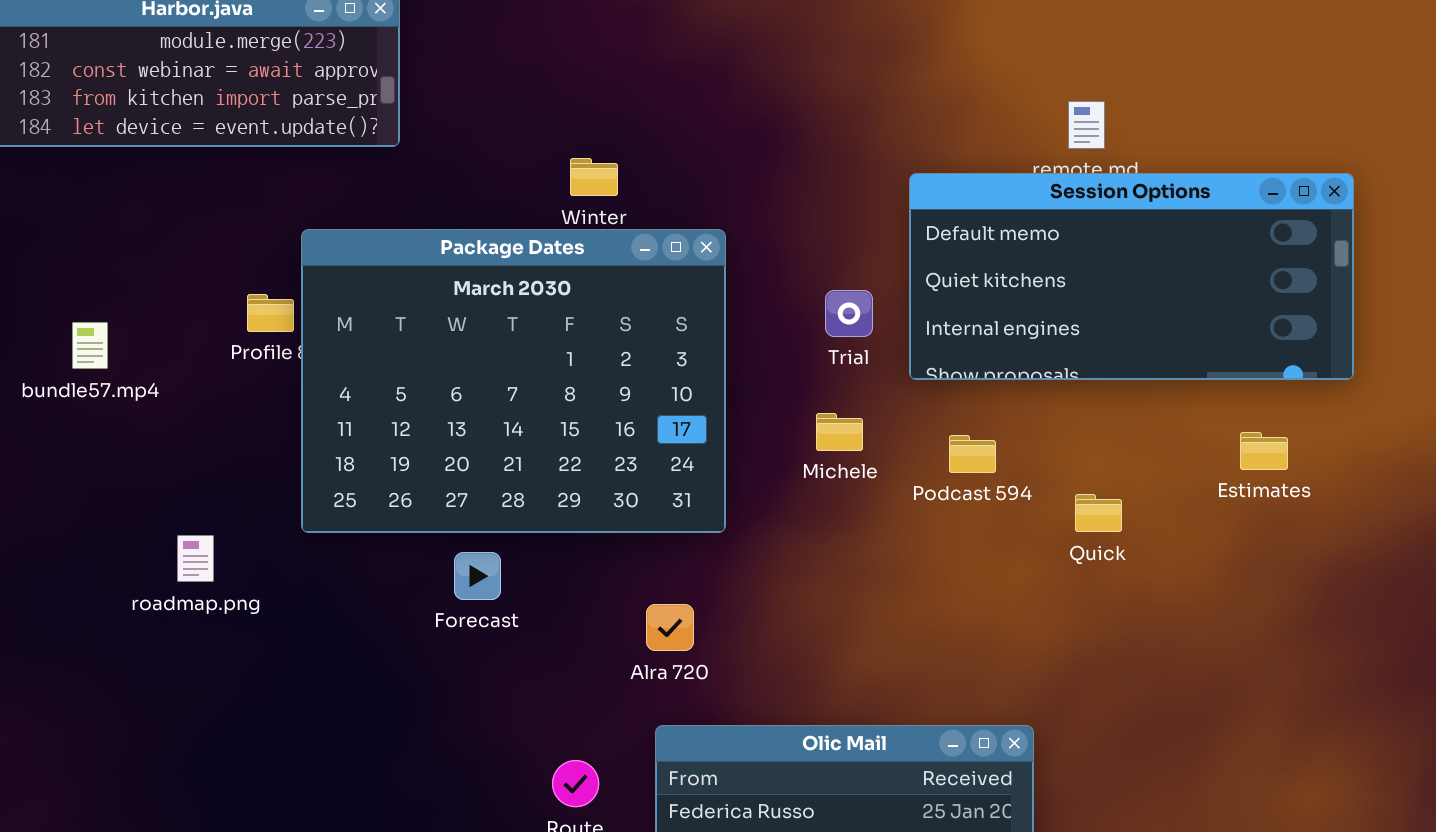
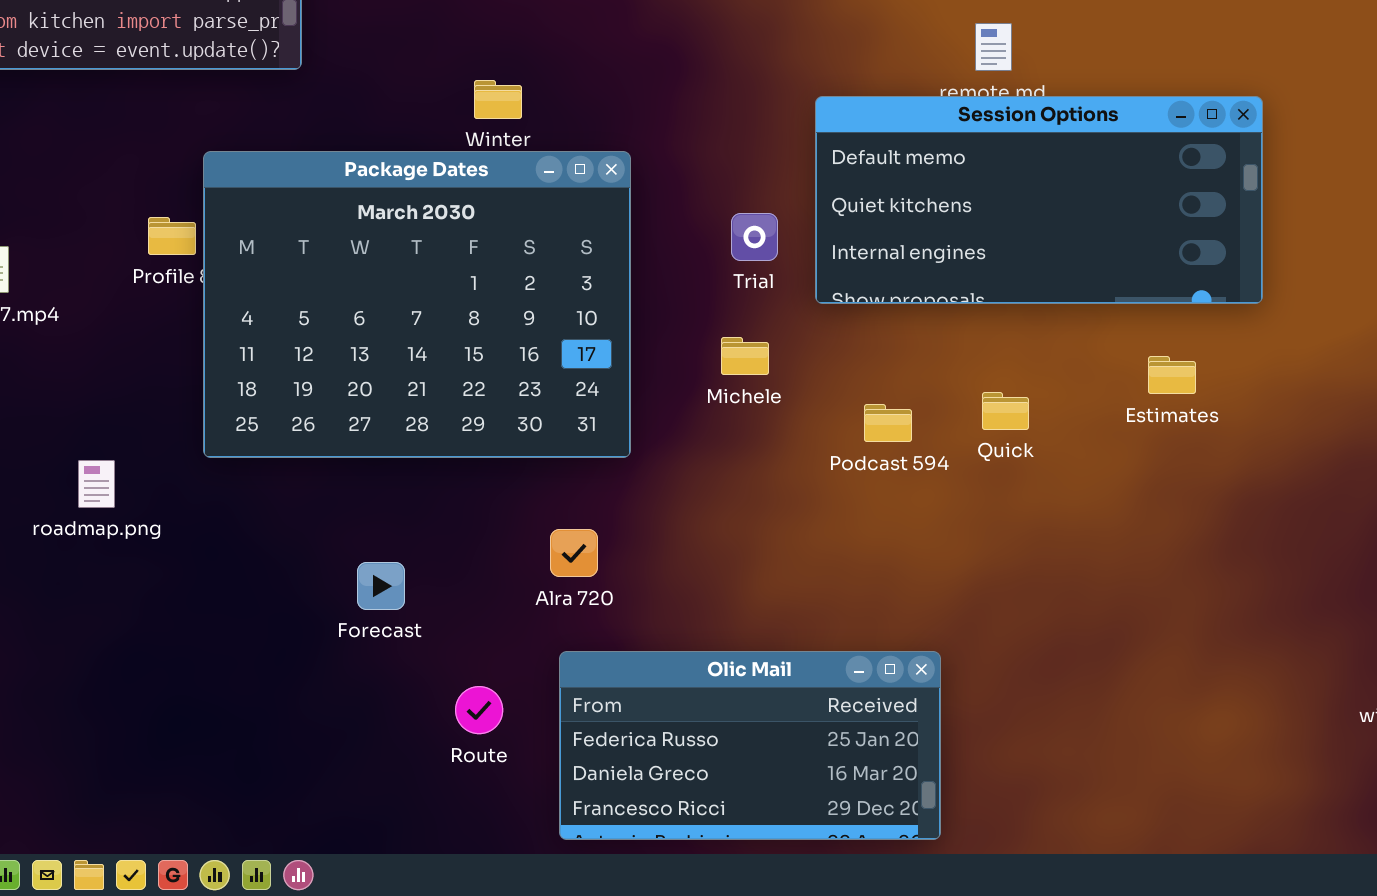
Podcast 594: [949,435,996,473] -> [864,404,912,442], moved
Quick: [1075,494,1122,532] -> [982,392,1029,430], moved
Forecast: [454,552,501,600] -> [357,562,405,610], moved

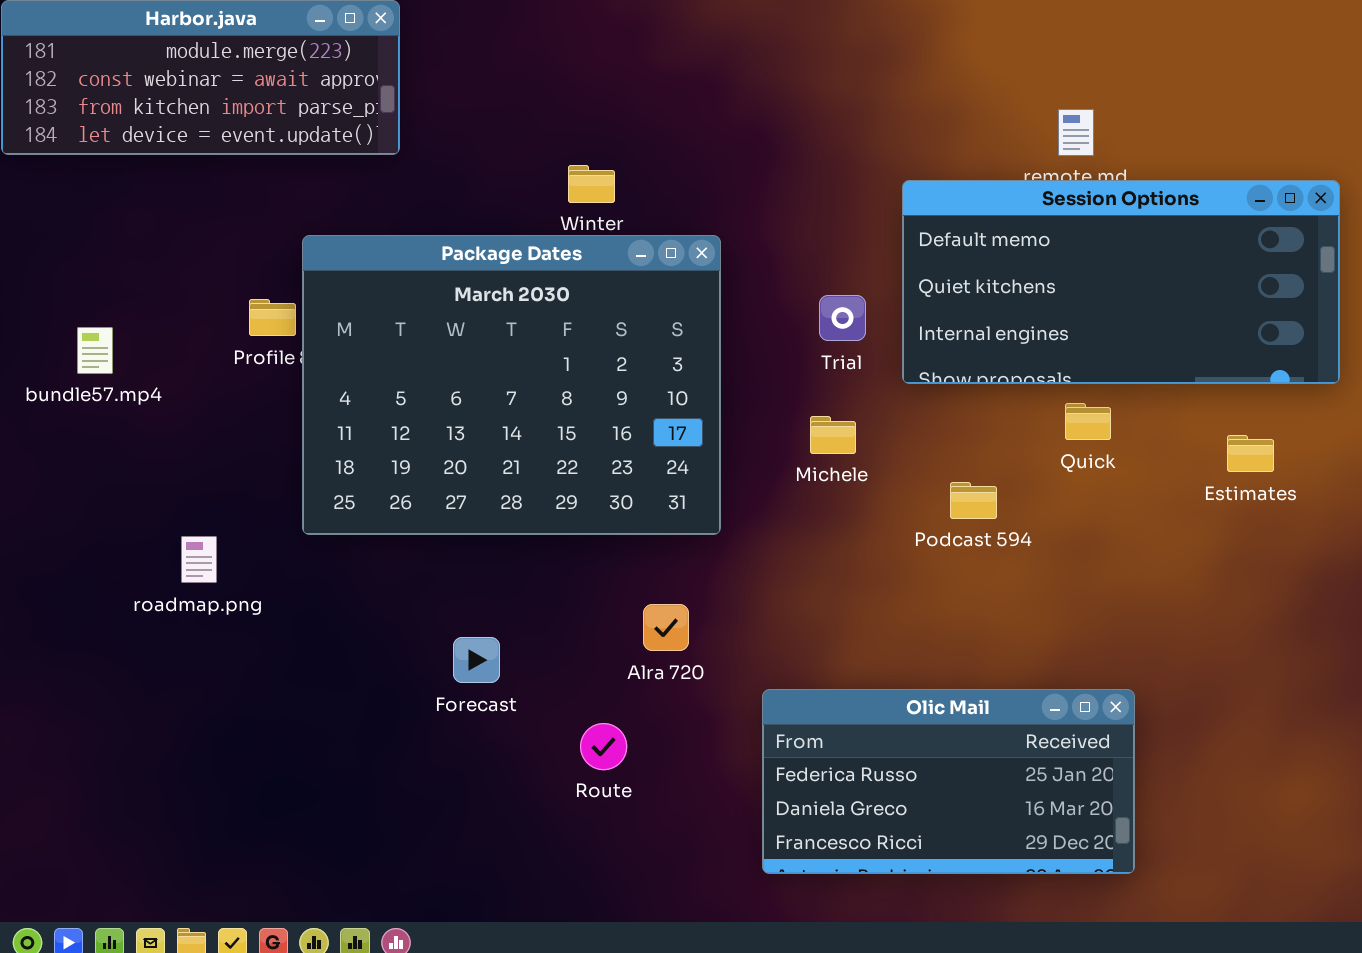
Quick: [982,392,1029,430] -> [1065,403,1111,440], moved
Olic Mail: [559,651,941,840] -> [762,689,1135,874], moved
Route: [455,686,503,734] -> [580,723,627,770], moved

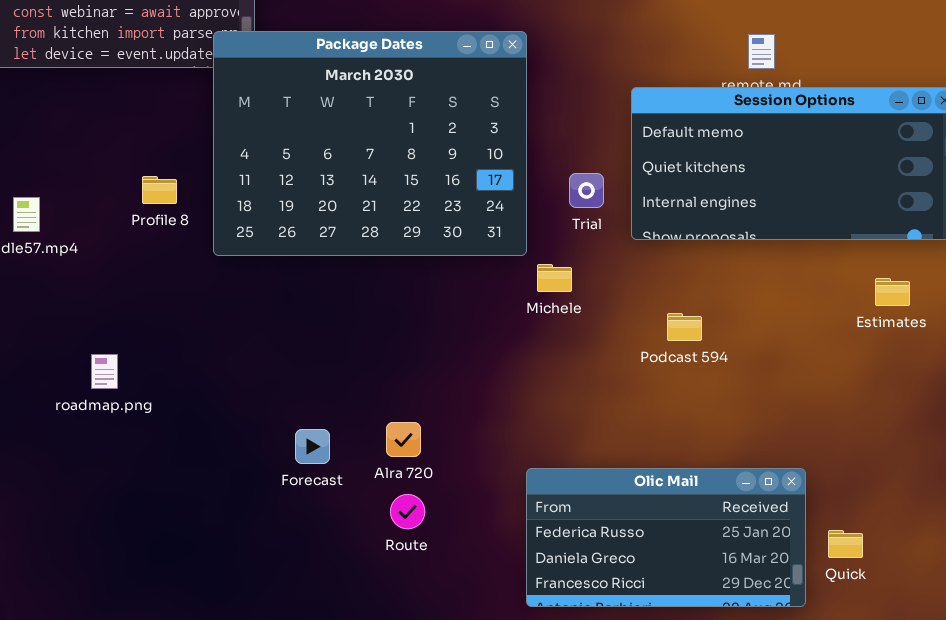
Package Dates: [302,235,721,535] -> [213,31,527,256], moved
Quick: [1065,403,1111,440] -> [828,530,863,558], moved
Michele: [810,416,856,454] -> [537,264,572,292], moved
Alra 720: [643,604,689,651] -> [386,422,421,457], moved

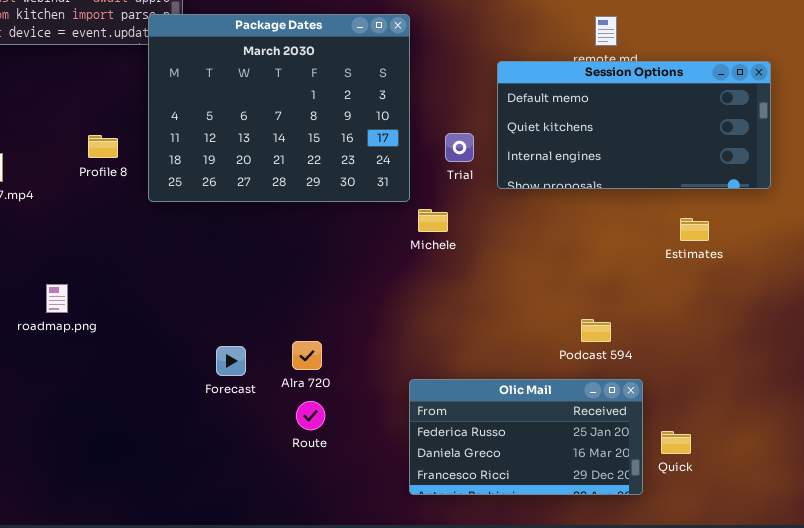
Estimates: [875,278,910,306] -> [680,218,709,241], moved
Podcast 594: [667,313,702,341] -> [581,319,611,342], moved

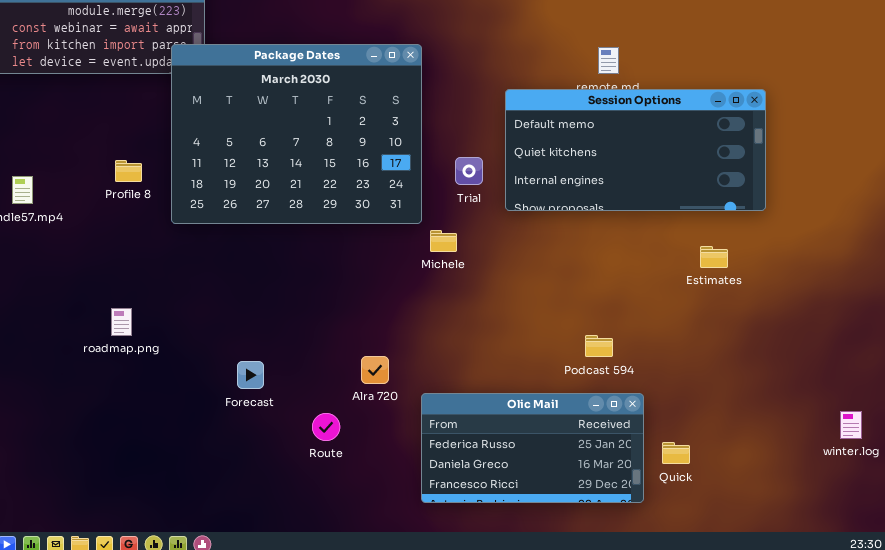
Estimates: [680,218,709,241] -> [700,246,728,268], moved
roadmap.png: [46,284,68,313] -> [111,308,132,336], moved
Alra 720: [292,341,322,370] -> [361,356,389,384], moved

